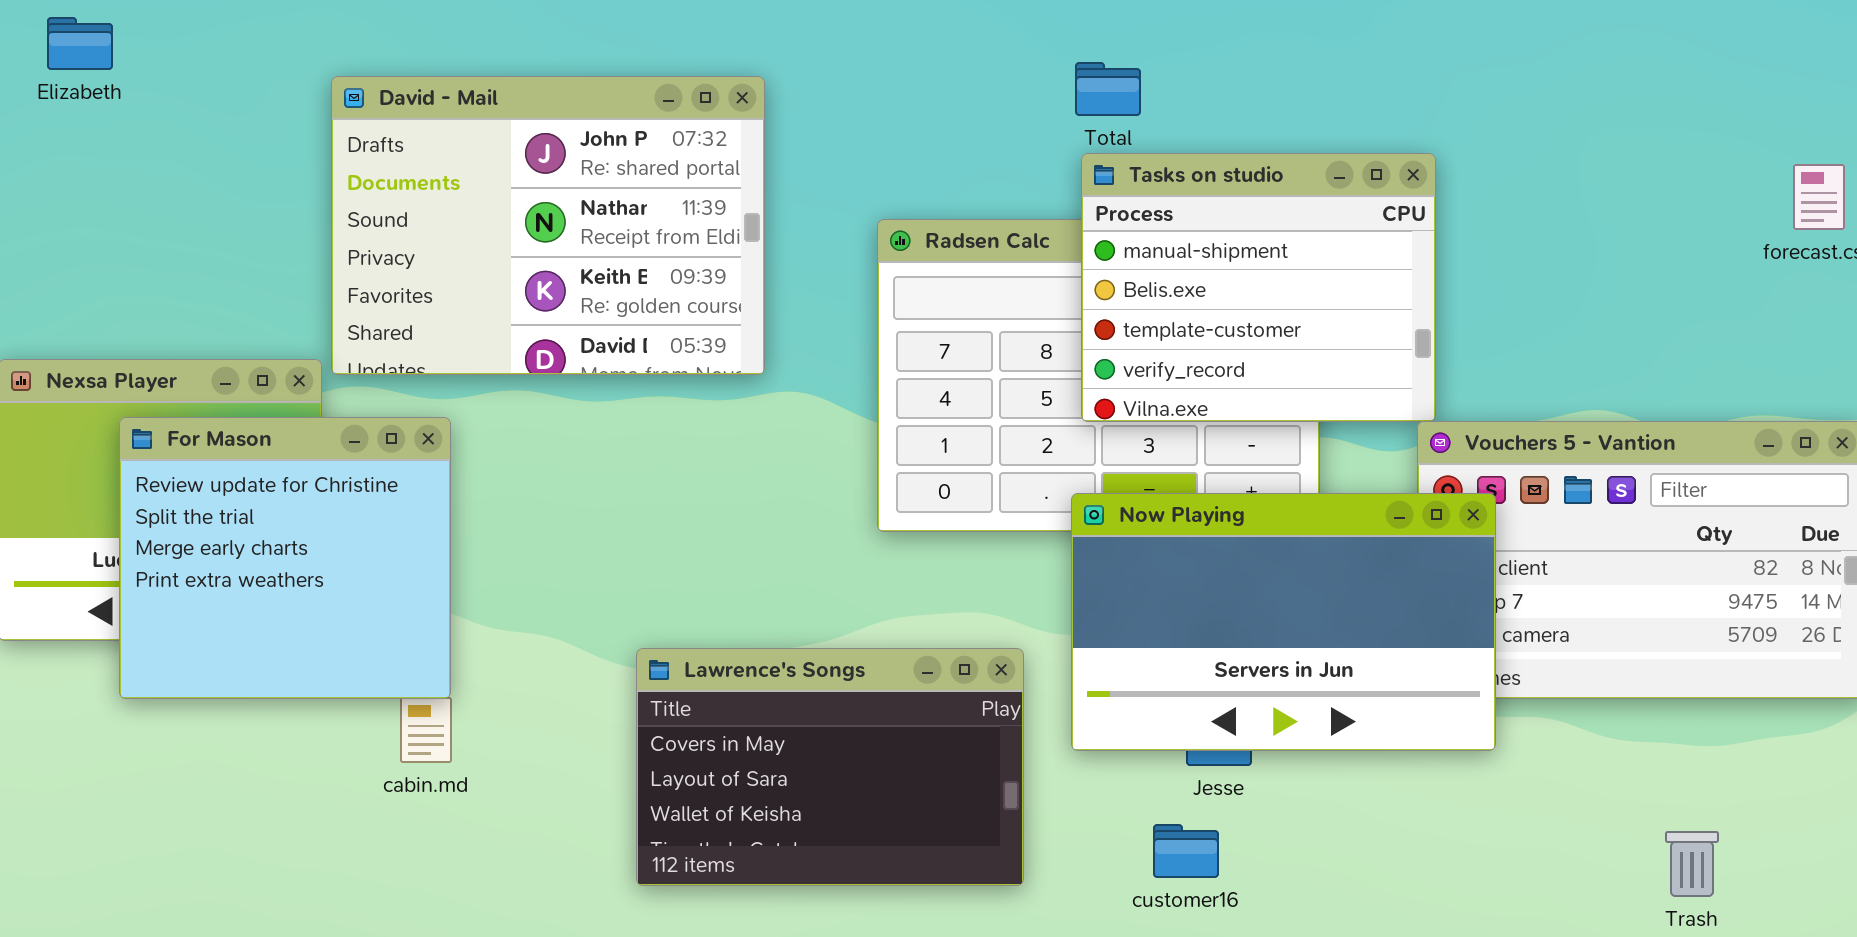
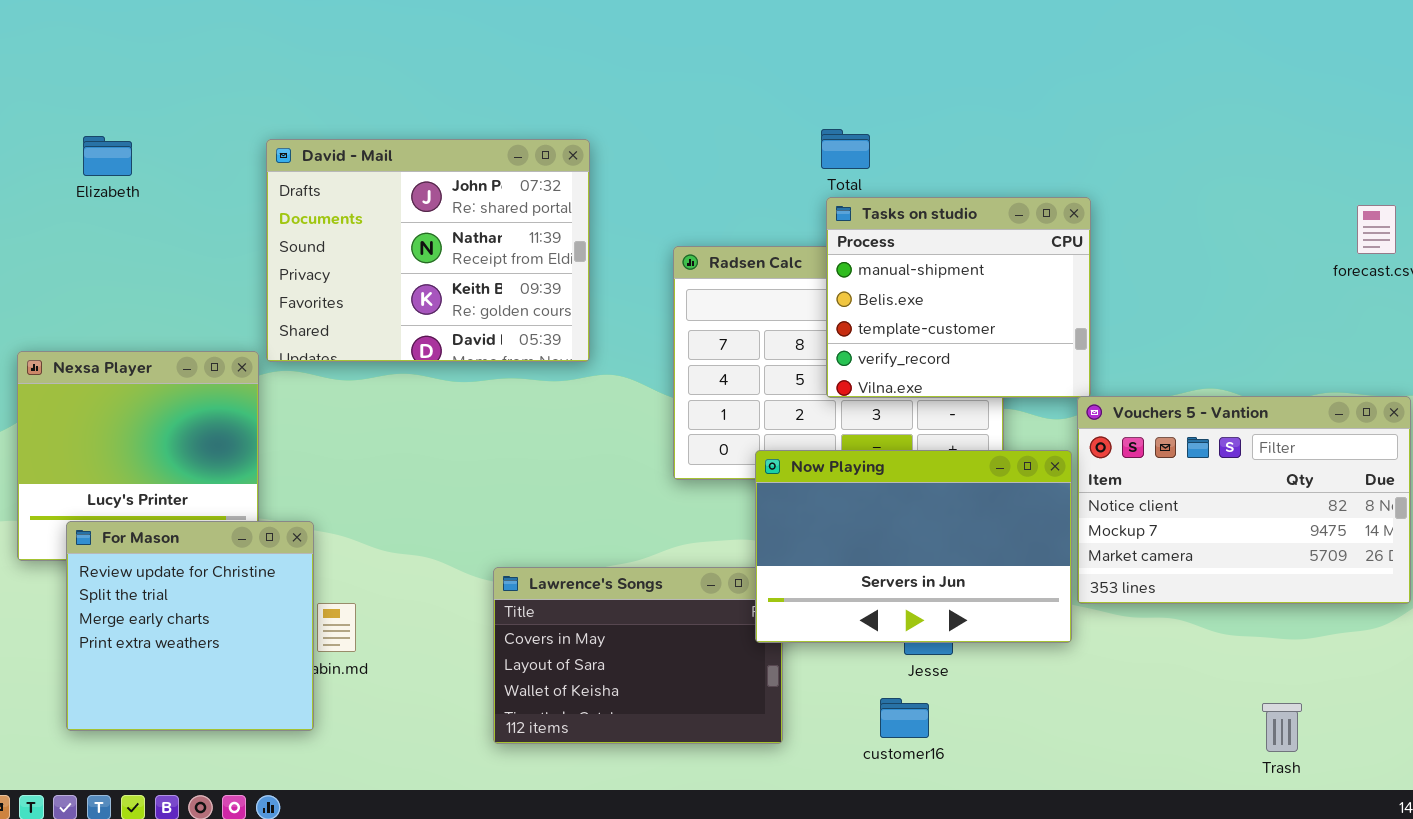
Elizabeth: [47,17,113,70] -> [83,136,132,176], moved
For Mason: [119,417,451,699] -> [66,521,314,731], moved
Now Playing: [1071,493,1496,751] -> [755,450,1072,643], moved

